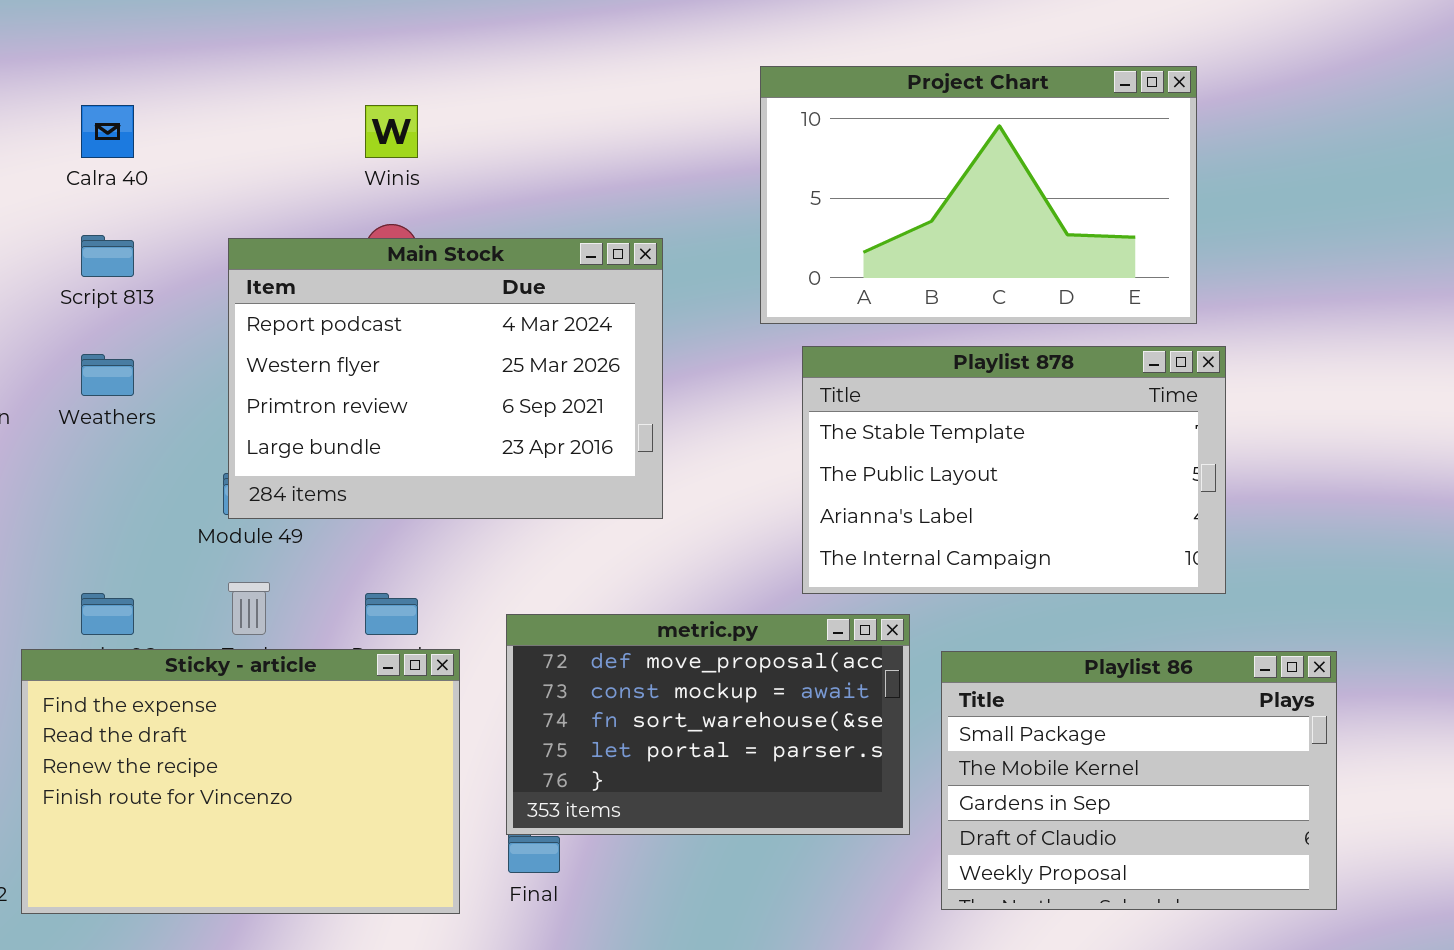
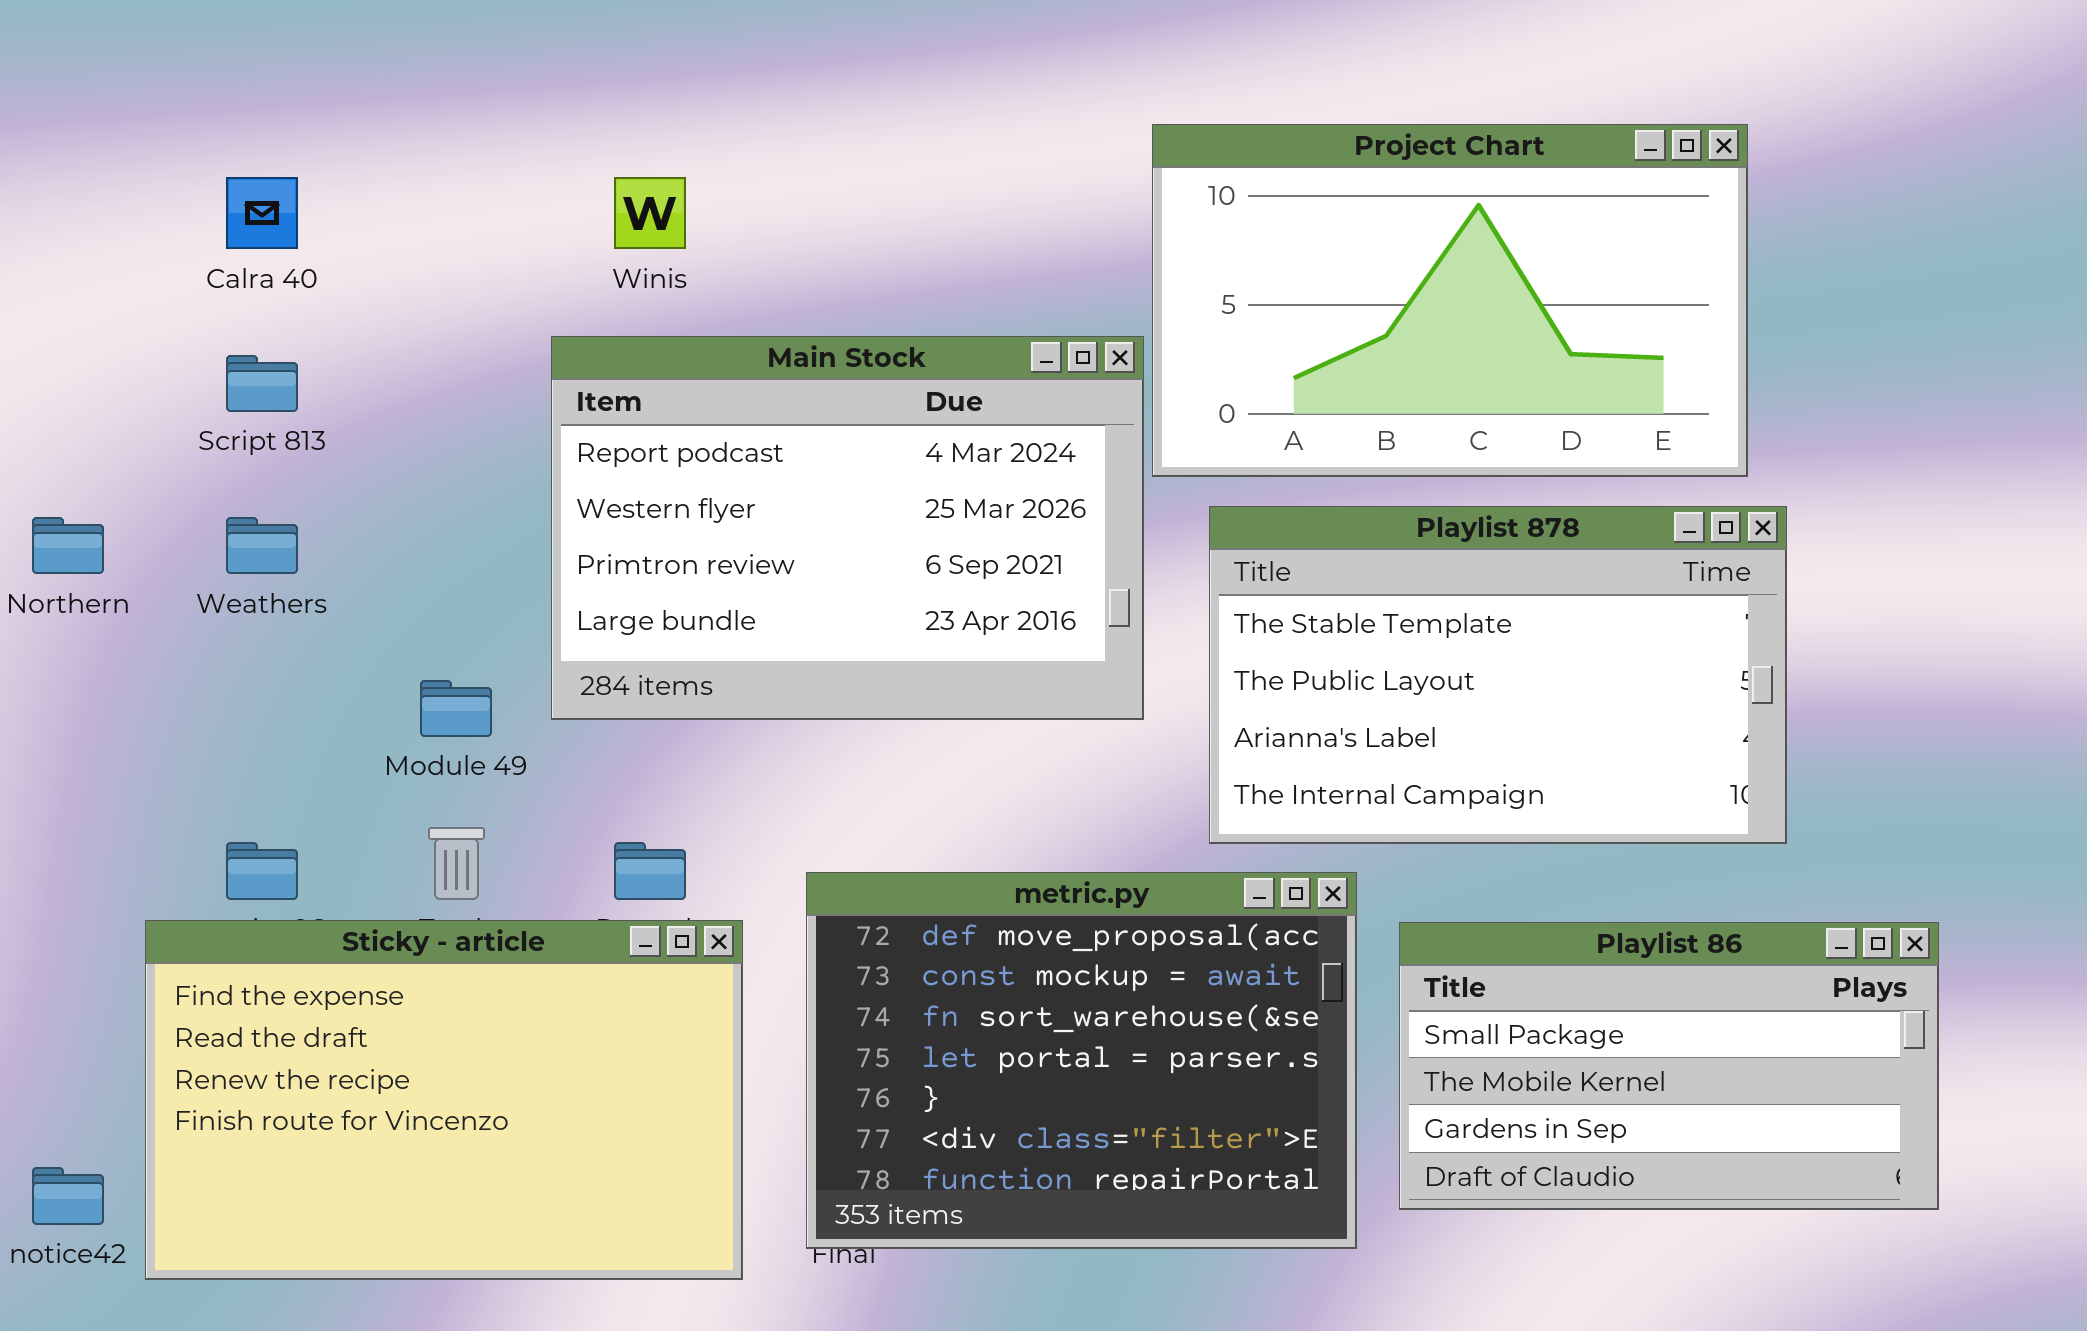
Main Stock: [228,238,663,519] -> [551,336,1144,720], moved
metric.py: [506,614,910,835] -> [806,872,1357,1249], resized
Playlist 86: [941,651,1337,910] -> [1399,922,1939,1210], resized

